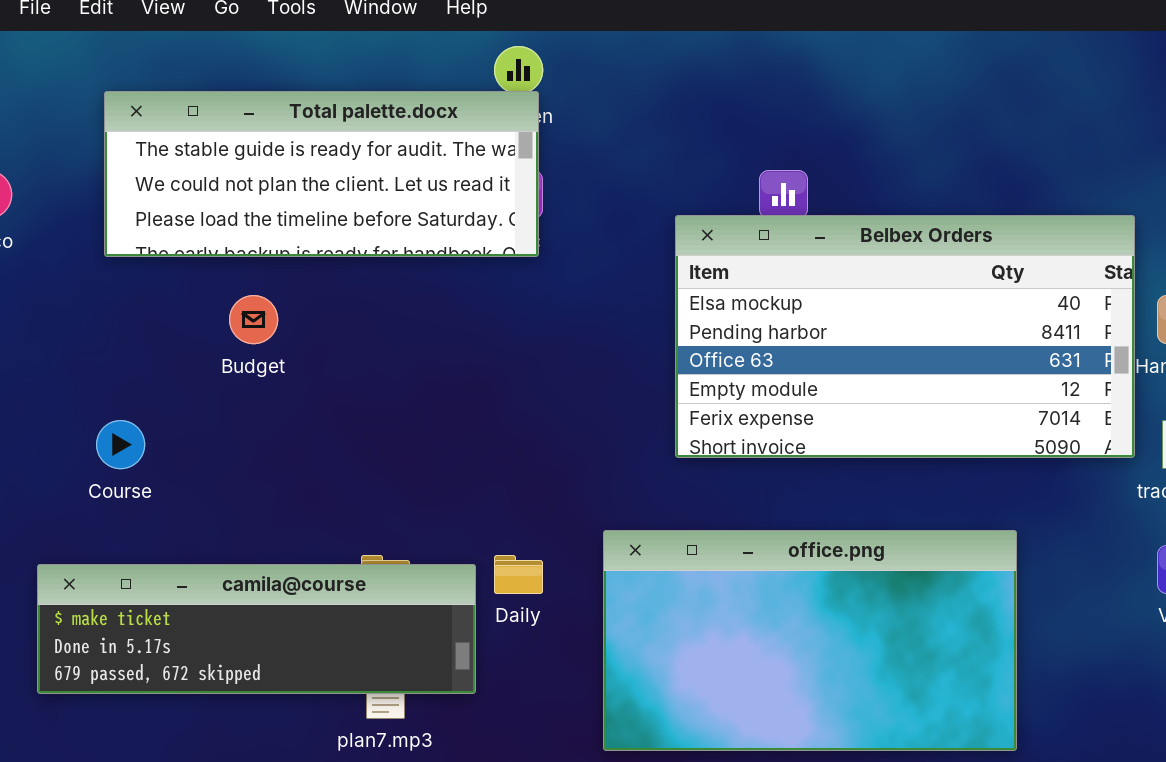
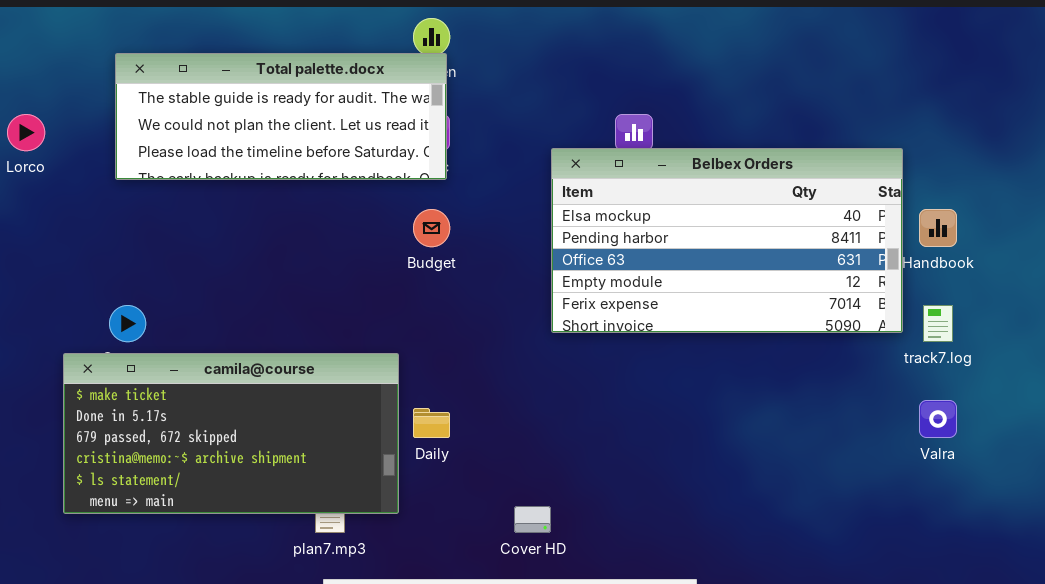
Budget: [229,295,278,344] -> [413,209,450,247], moved
office.png: [603,530,1017,751] -> none, closed
camila@course: [37,564,476,694] -> [63,353,399,514], resized

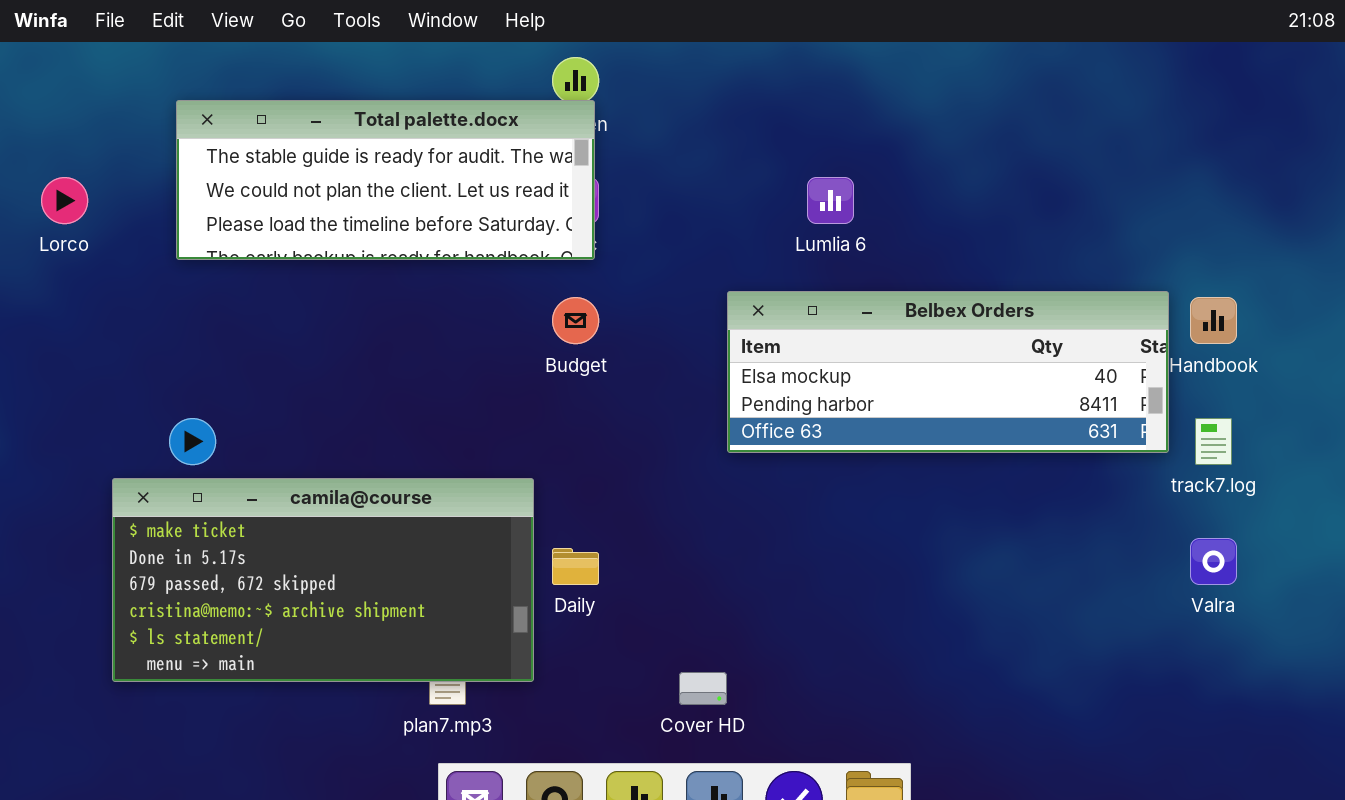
Belbex Orders: [551,148,903,333] -> [727,291,1169,453], resized

